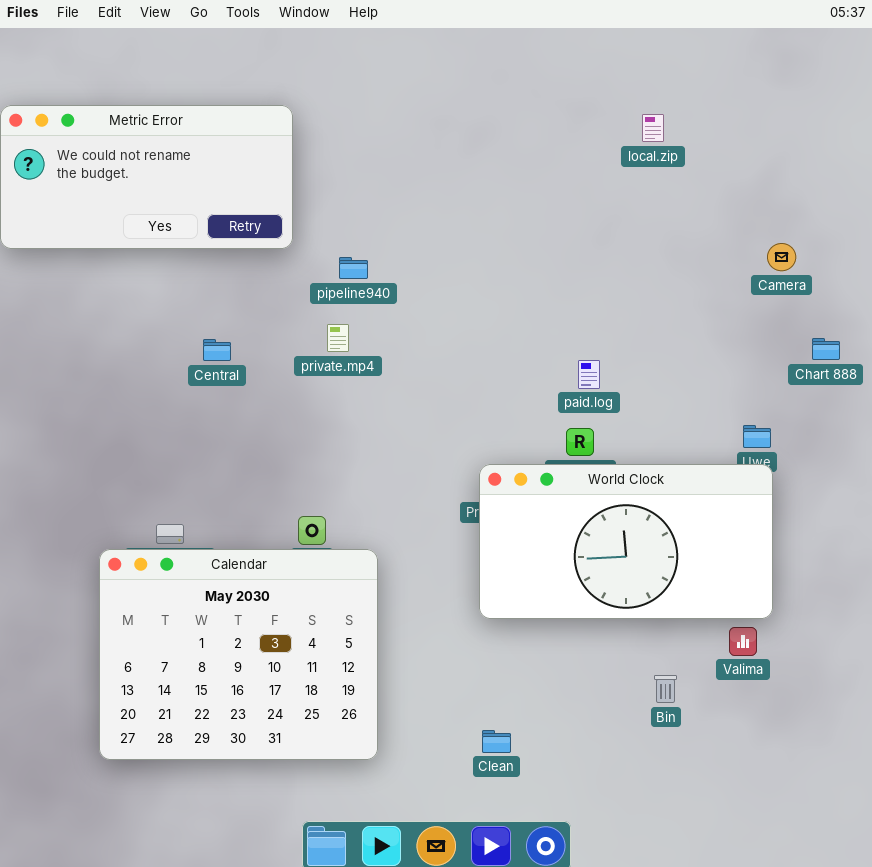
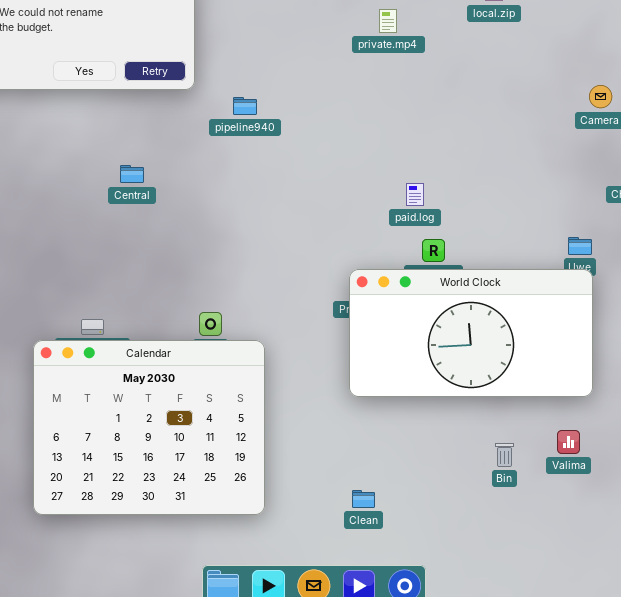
private.mp4: [327,324,349,352] -> [379,9,397,33], moved
paid.log: [578,360,600,389] -> [406,183,424,206], moved
Valima: [729,627,757,656] -> [557,430,580,454], moved

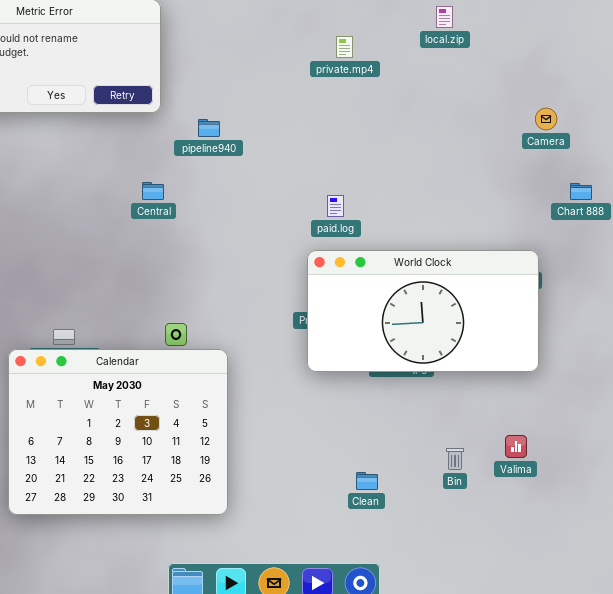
Central: [120,165,144,183] -> [142,182,164,200], moved
paid.log: [406,183,424,206] -> [327,195,344,217], moved
World Clock: [349,269,593,397] -> [307,250,539,372], moved
Clean: [352,490,375,508] -> [356,472,378,490], moved

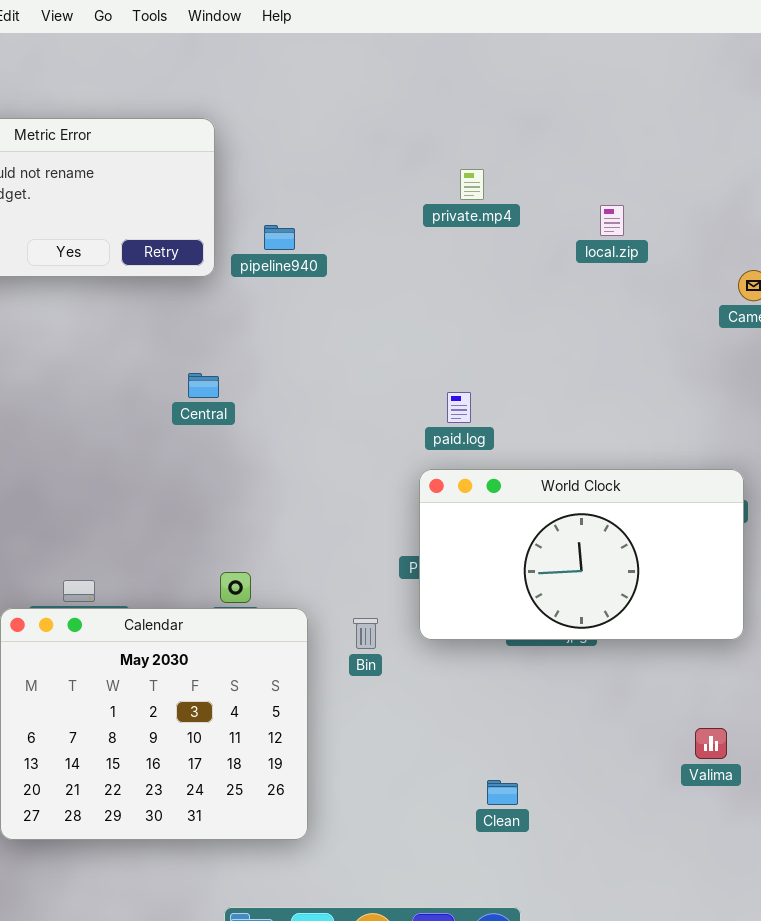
local.zip: [436,6,453,28] -> [600,205,624,236], moved
pipeline940: [198,119,220,137] -> [264,225,295,250], moved
Bin: [446,448,464,470] -> [353,618,378,649], moved

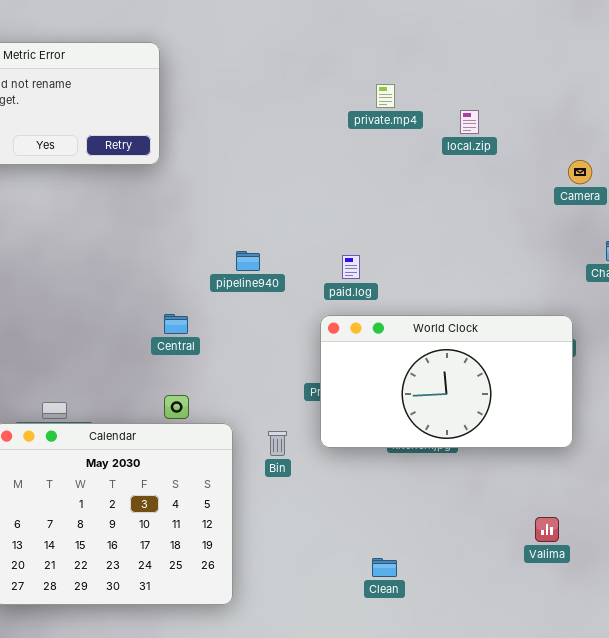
private.mp4: [460,169,484,200] -> [376,84,395,108], moved
pipeline940: [264,225,295,250] -> [236,251,260,271], moved
Central: [188,373,219,398] -> [164,314,188,334], moved

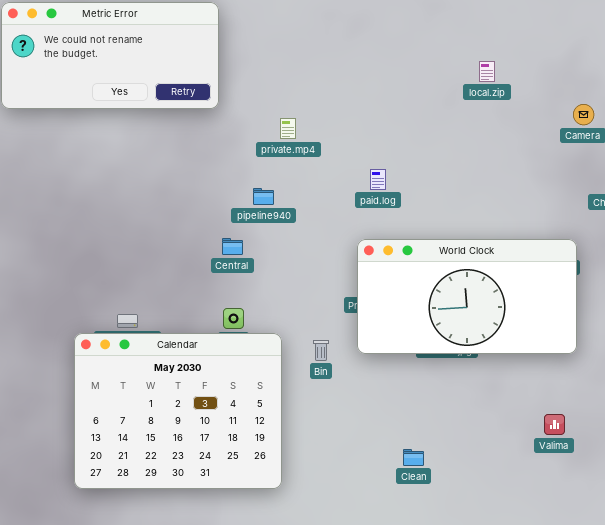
private.mp4: [376,84,395,108] -> [280,118,296,139], moved
pipeline940: [236,251,260,271] -> [253,188,274,205], moved
paid.log: [342,255,360,279] -> [370,169,386,190], moved

